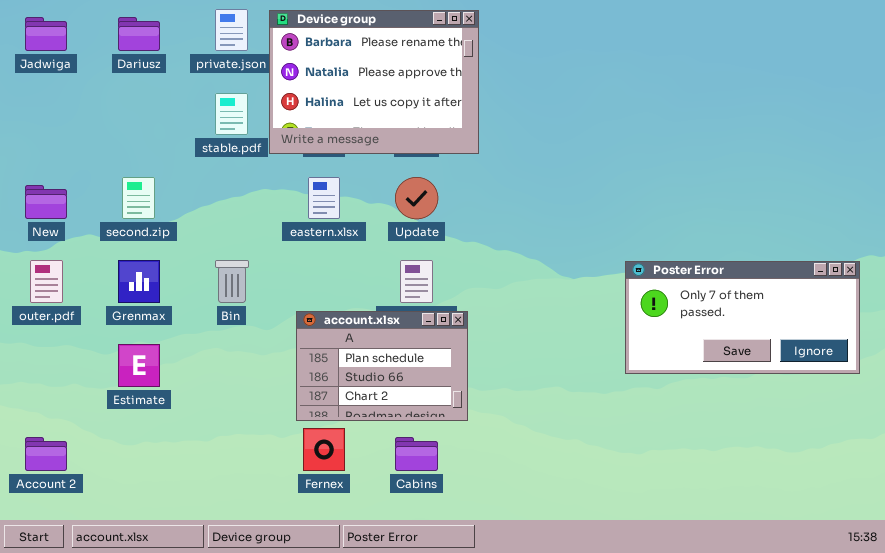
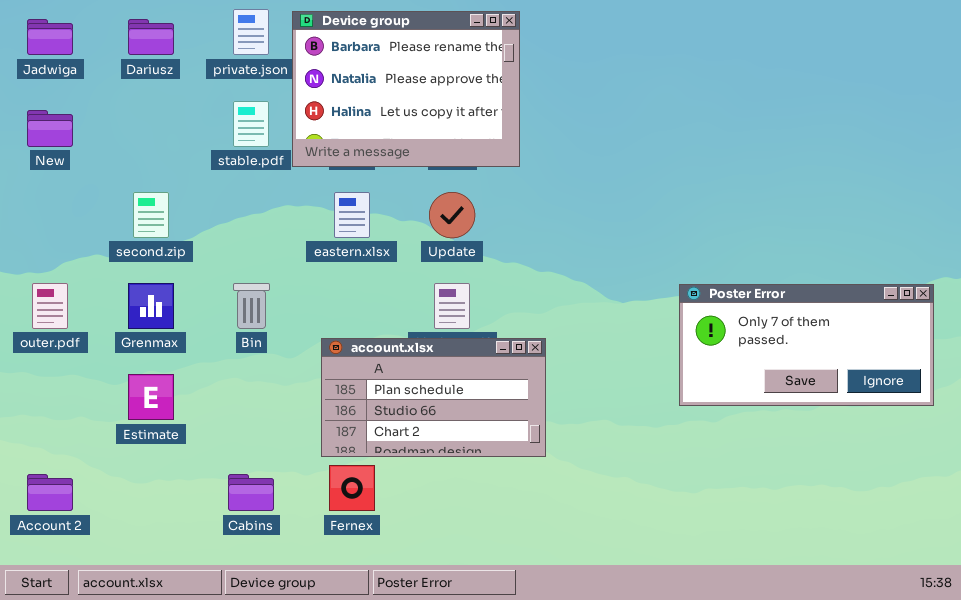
New: [25,185,67,219] -> [27,110,73,147], moved
account.xlsx: [296,311,468,421] -> [321,338,546,457], resized
Cabins: [395,437,438,471] -> [228,474,274,511], moved

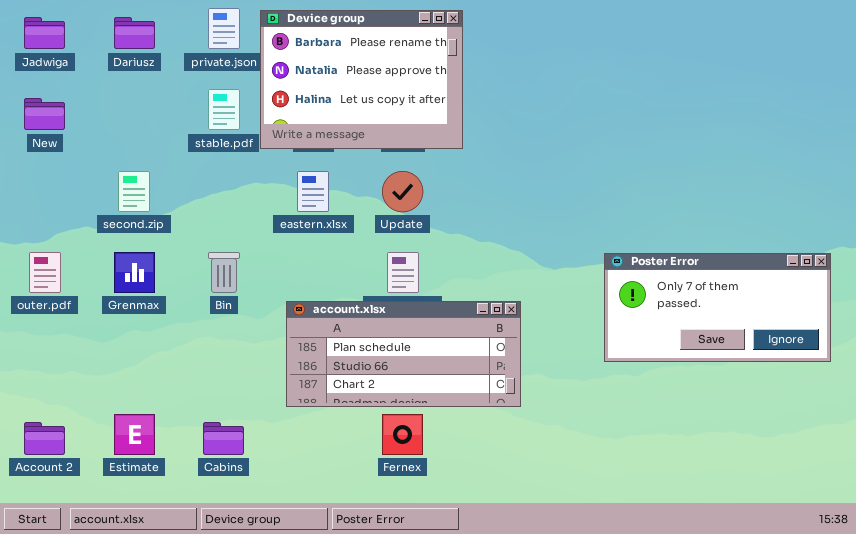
account.xlsx: [321,338,546,457] -> [286,301,521,407], resized
Estimate: [128,374,174,420] -> [114,414,155,455], moved
Fernex: [329,465,375,511] -> [382,414,423,455], moved

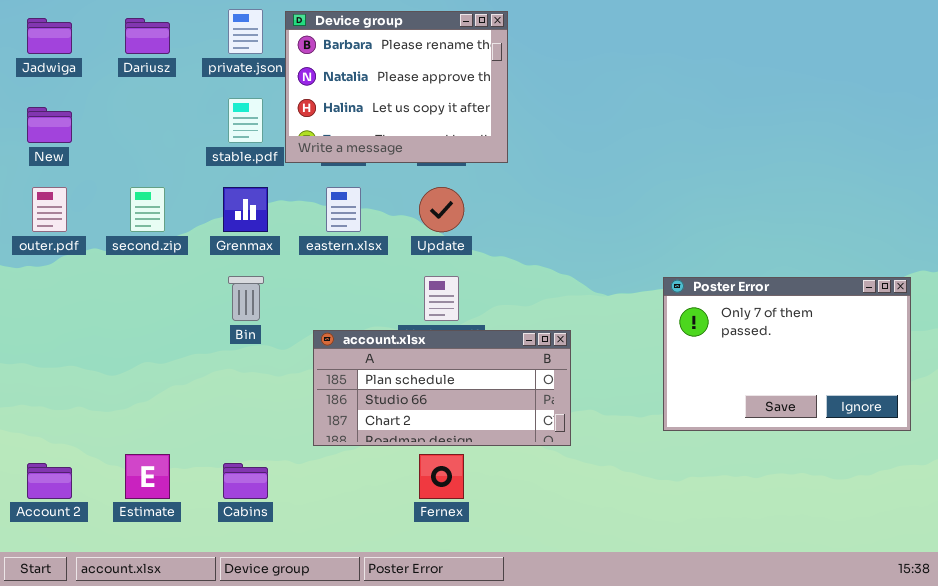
outer.pdf: [29,252,61,293] -> [32,187,67,232], moved
Grenmax: [114,252,155,293] -> [223,187,268,232], moved
Poster Error: [604,253,831,362] -> [663,277,911,431], resized

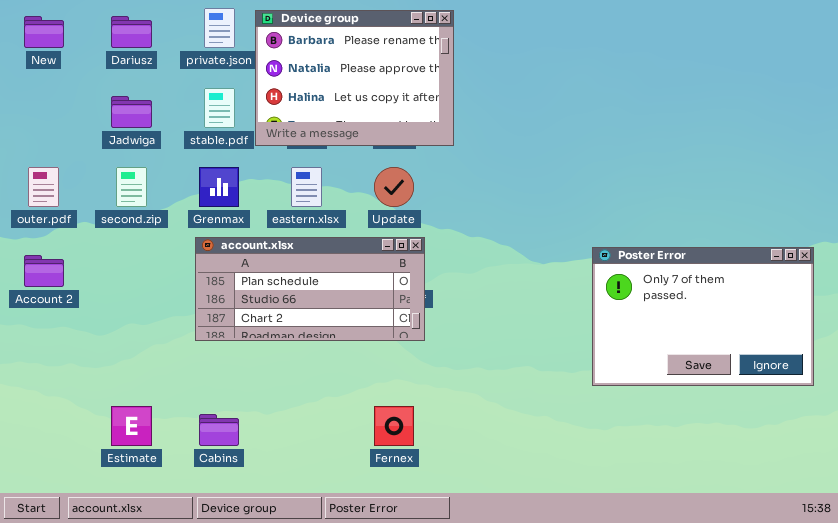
Jadwiga: [27,18,72,54] -> [111,96,152,128], moved
New: [27,107,72,143] -> [24,16,64,48], moved
account.xlsx: [313,330,571,446] -> [195,237,425,341], moved
Account 2: [27,463,72,499] -> [24,255,64,287], moved

